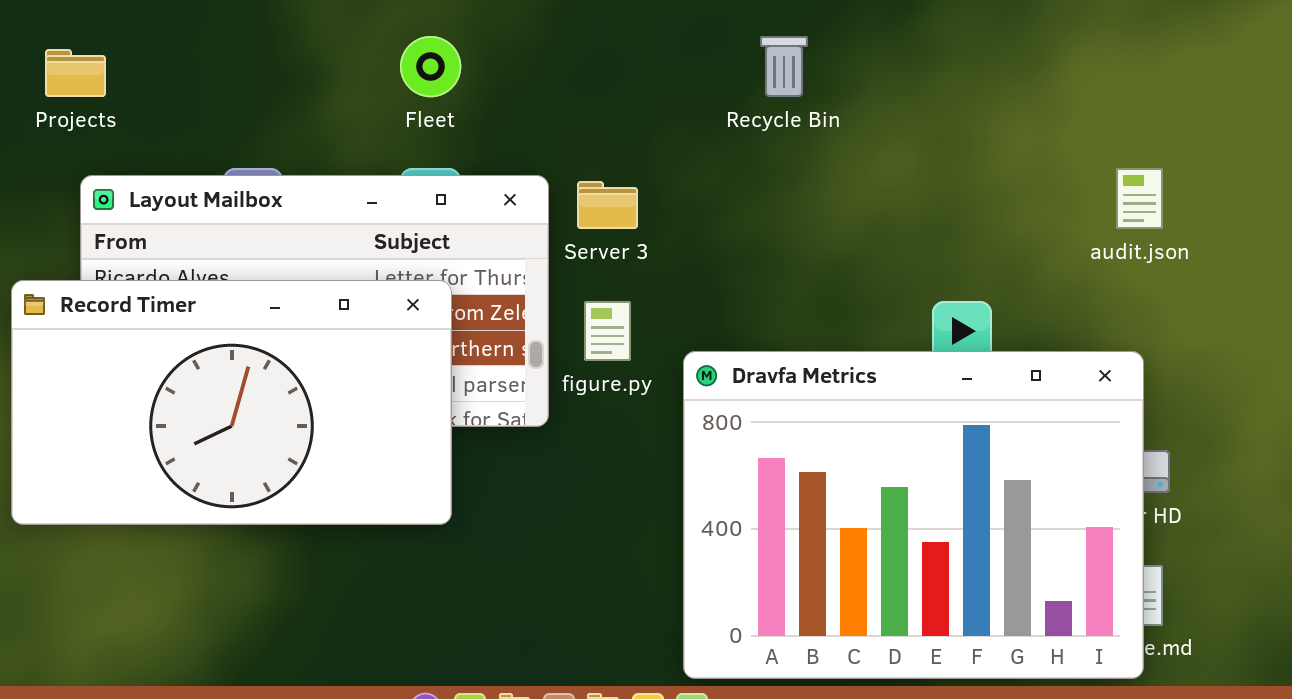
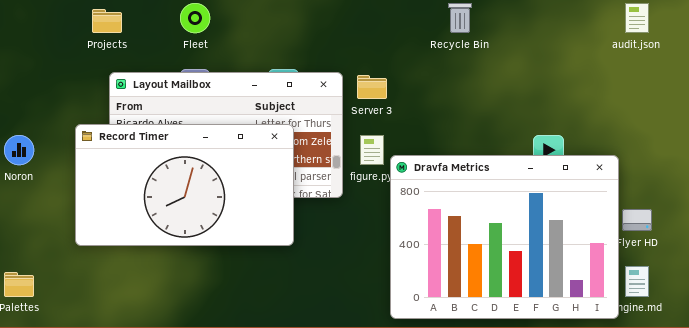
Fleet: [400,36,461,97] -> [180,3,210,33], moved
audit.json: [1116,168,1163,229] -> [625,3,649,33], moved
Dravfa Metrics: [683,351,1144,679] -> [390,155,619,319], moved

